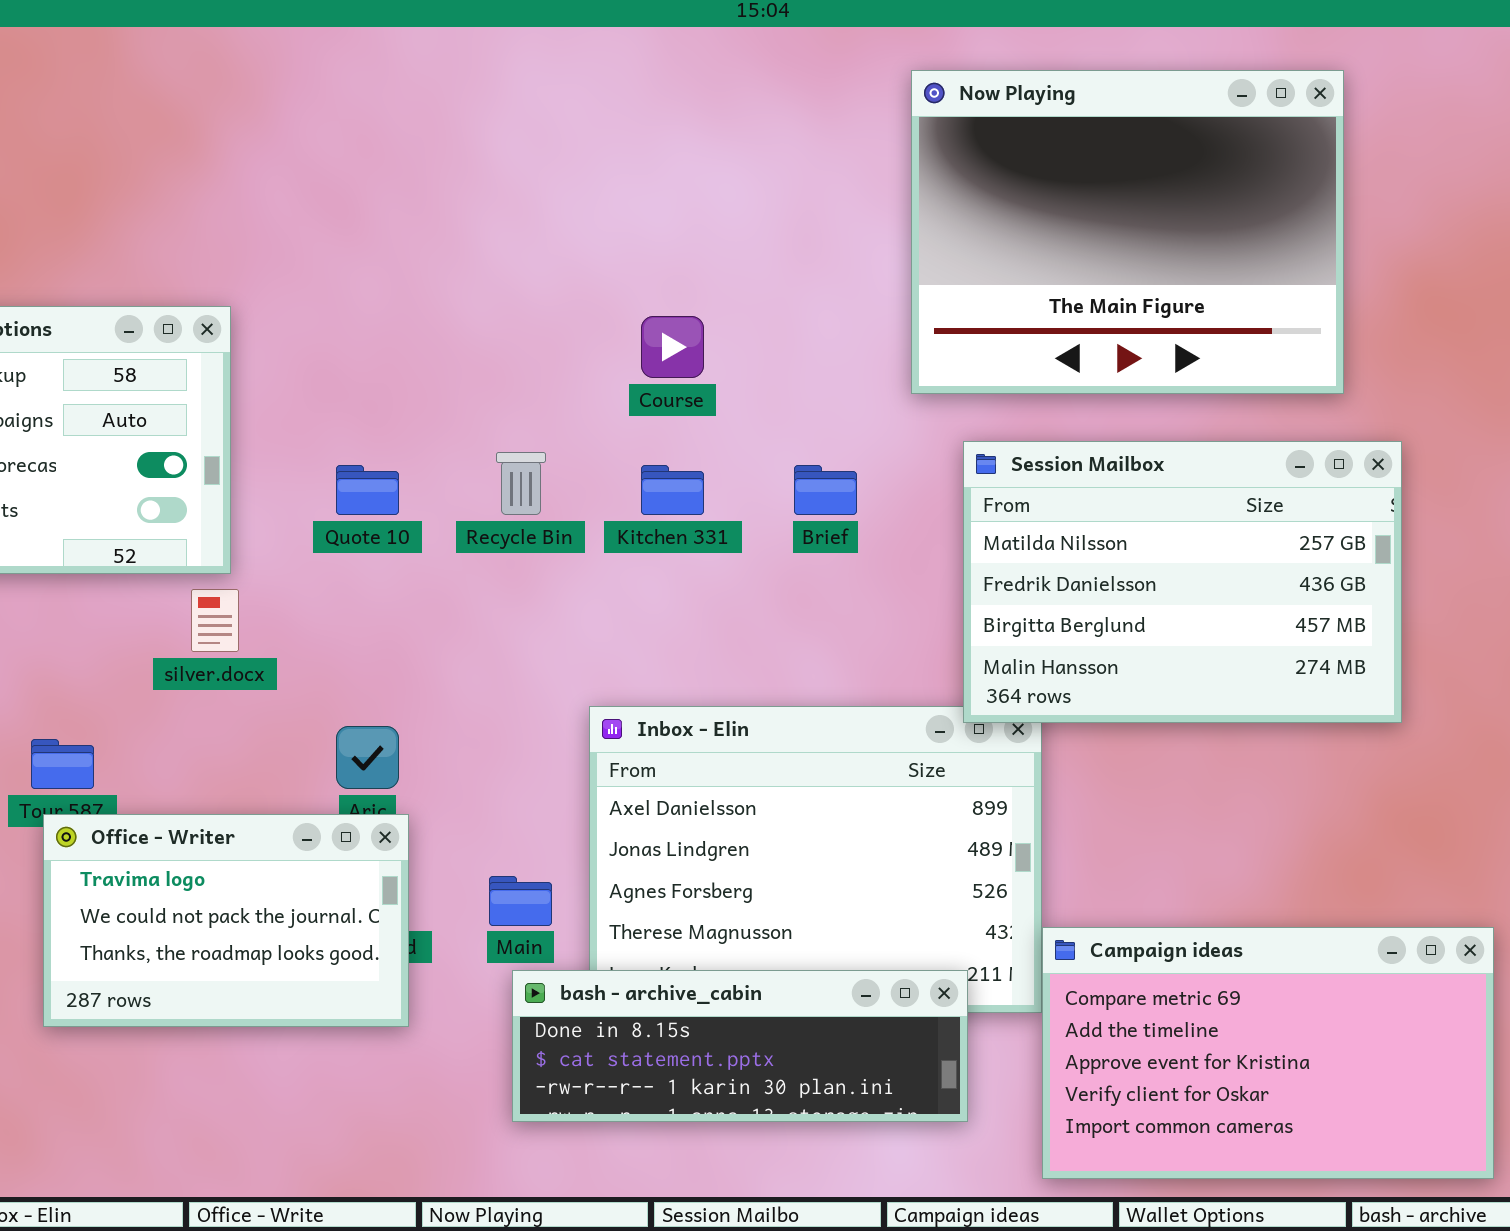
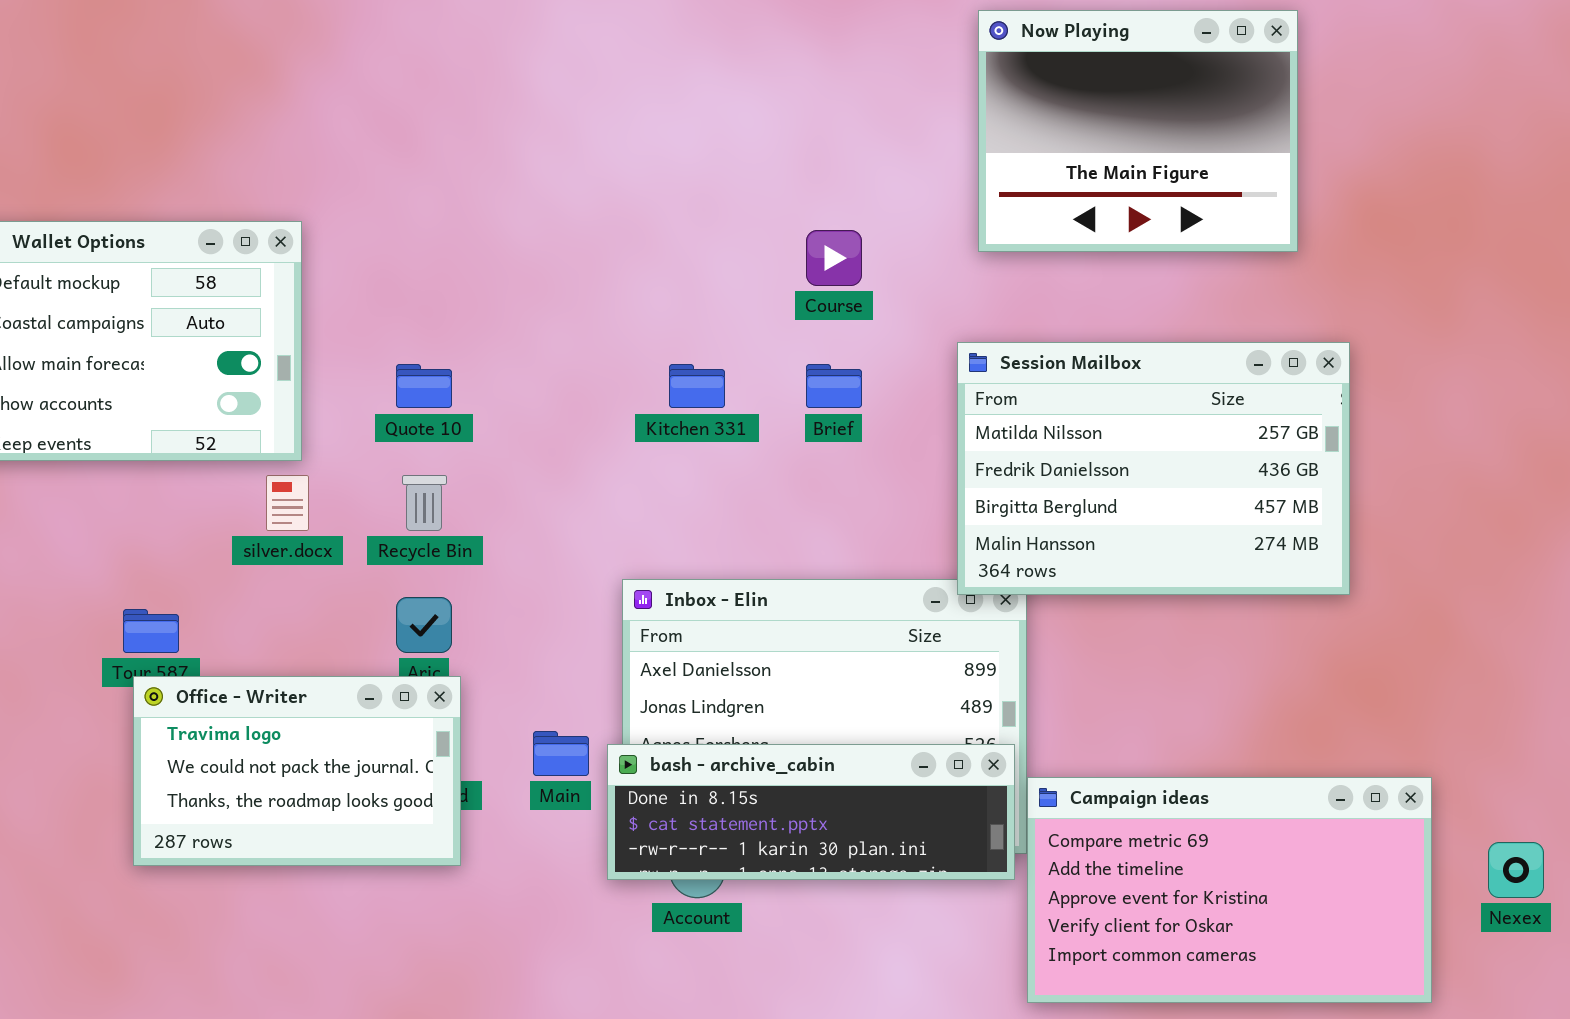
Now Playing: [911,70,1344,394] -> [978,10,1298,252], resized
Course: [641,316,704,378] -> [806,230,862,286], moved
Recycle Bin: [496,452,546,515] -> [402,475,447,531], moved
bash - archive_cabin: [512,970,968,1122] -> [607,744,1015,880], moved

